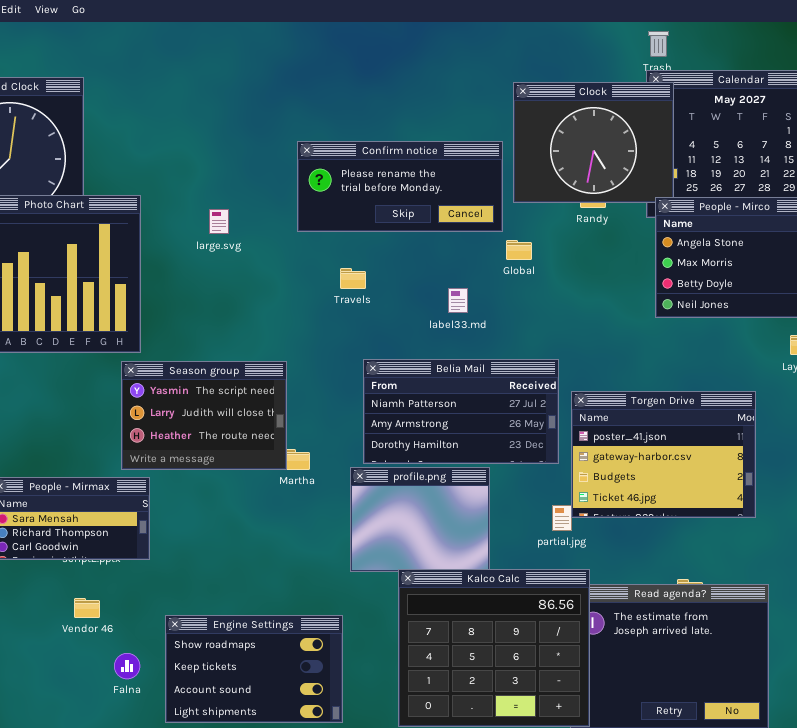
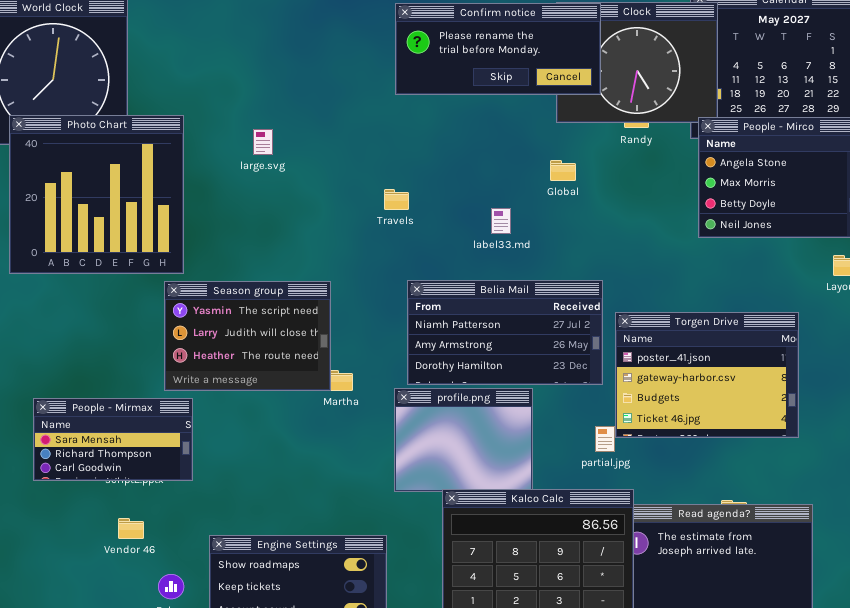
Confirm notice: [297,141,503,232] -> [395,3,601,95], moved

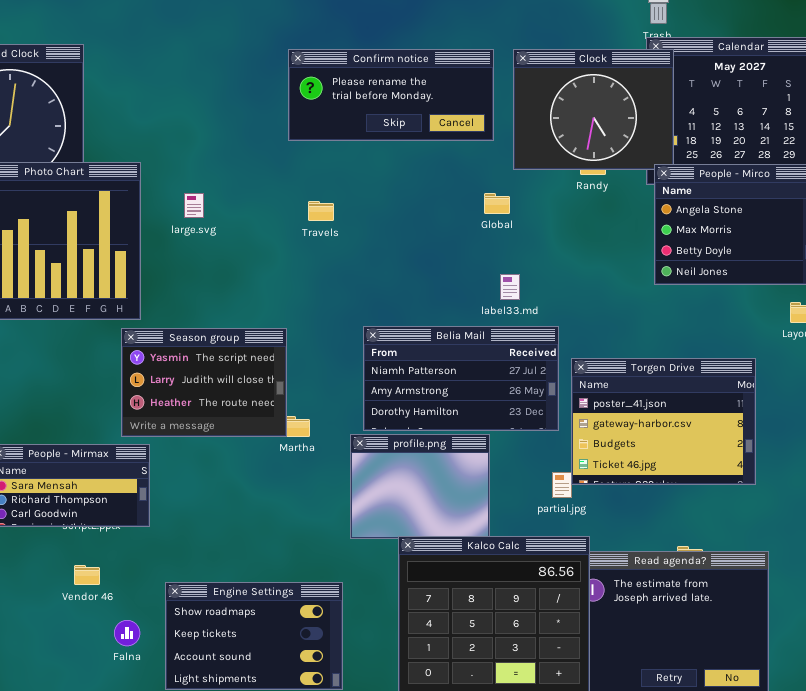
Confirm notice: [395,3,601,95] -> [288,49,494,141], moved
large.svg: [253,129,273,155] -> [184,193,204,218], moved
Global: [550,160,576,181] -> [484,193,510,214], moved
Travels: [384,189,409,210] -> [308,201,334,221], moved
label33.md: [491,208,511,234] -> [500,274,520,300], moved

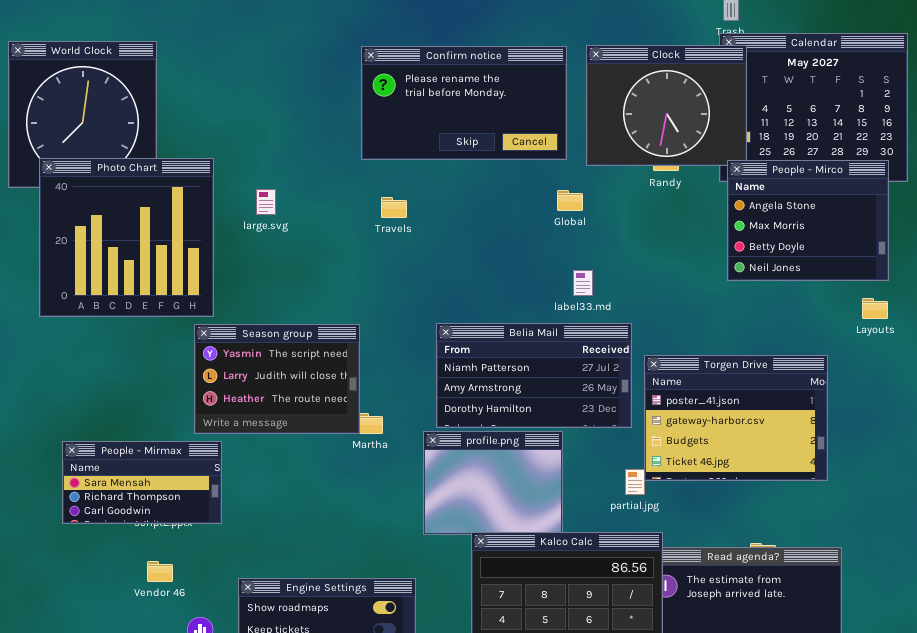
Confirm notice: [288,49,494,141] -> [361,46,567,160], resized

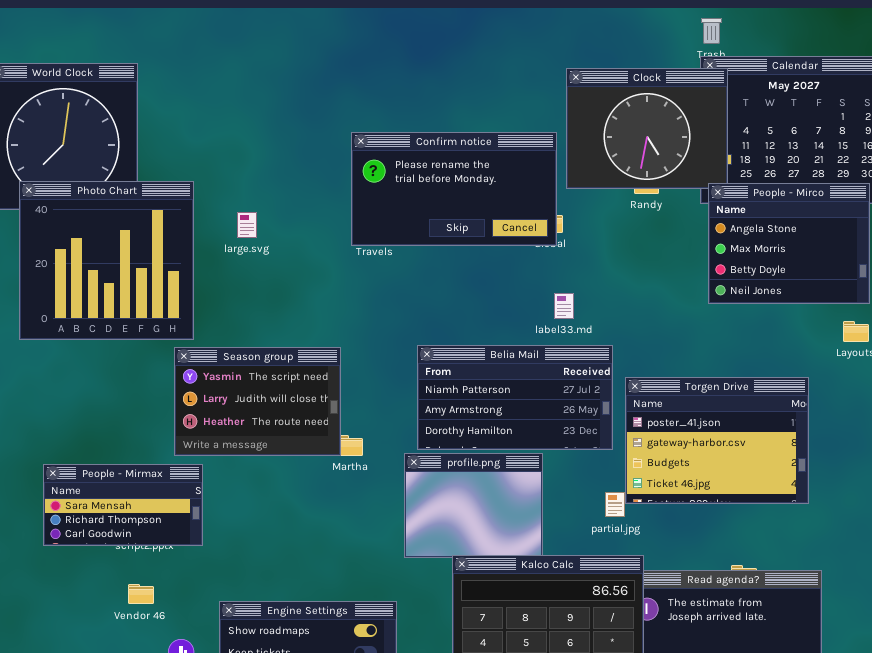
Confirm notice: [361,46,567,160] -> [351,132,557,246], moved

